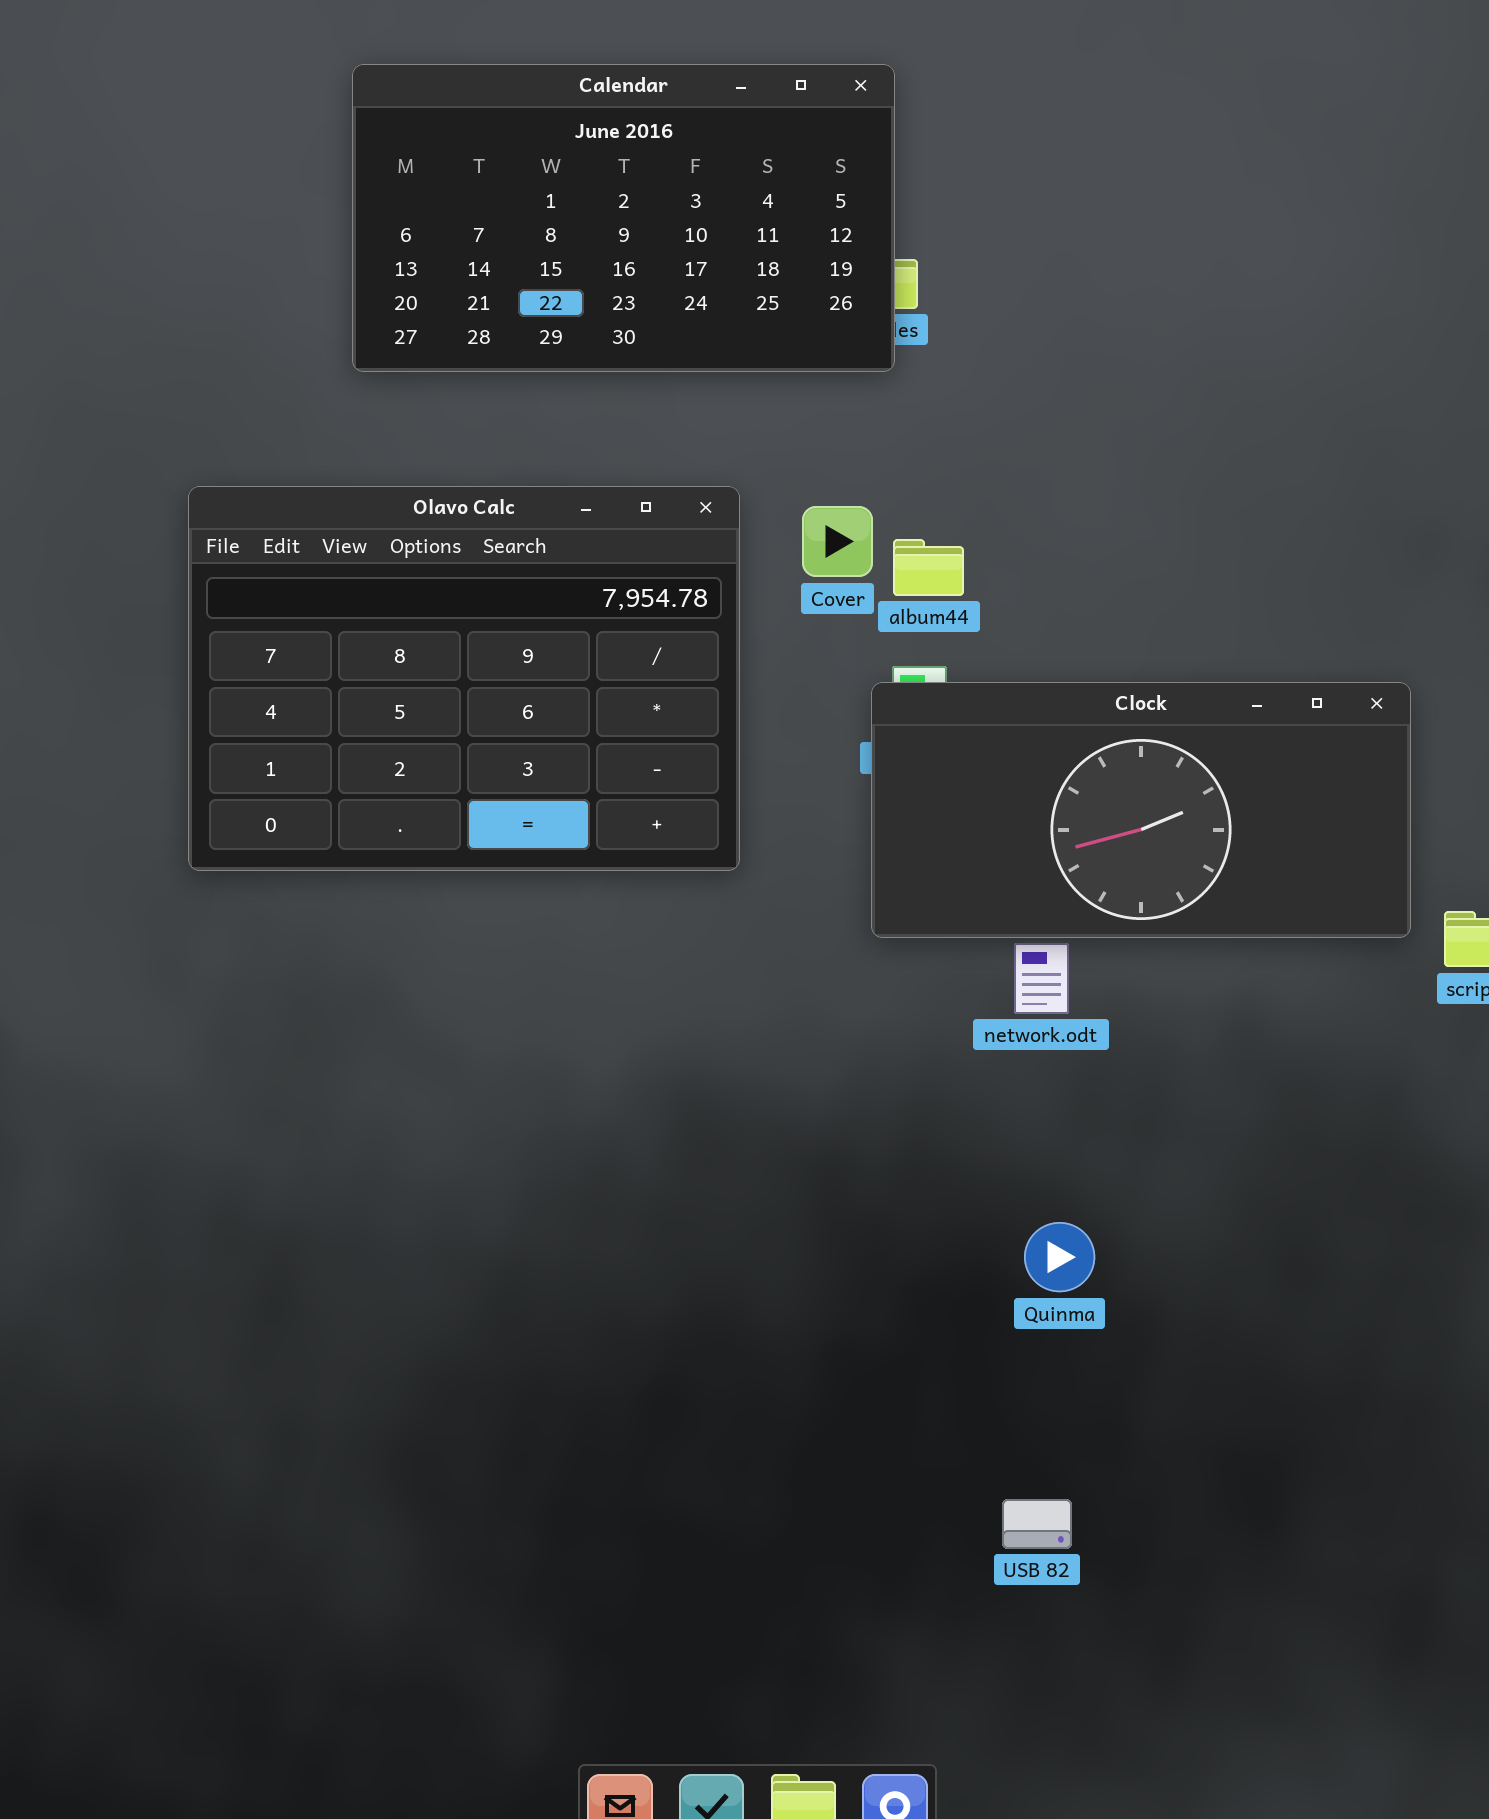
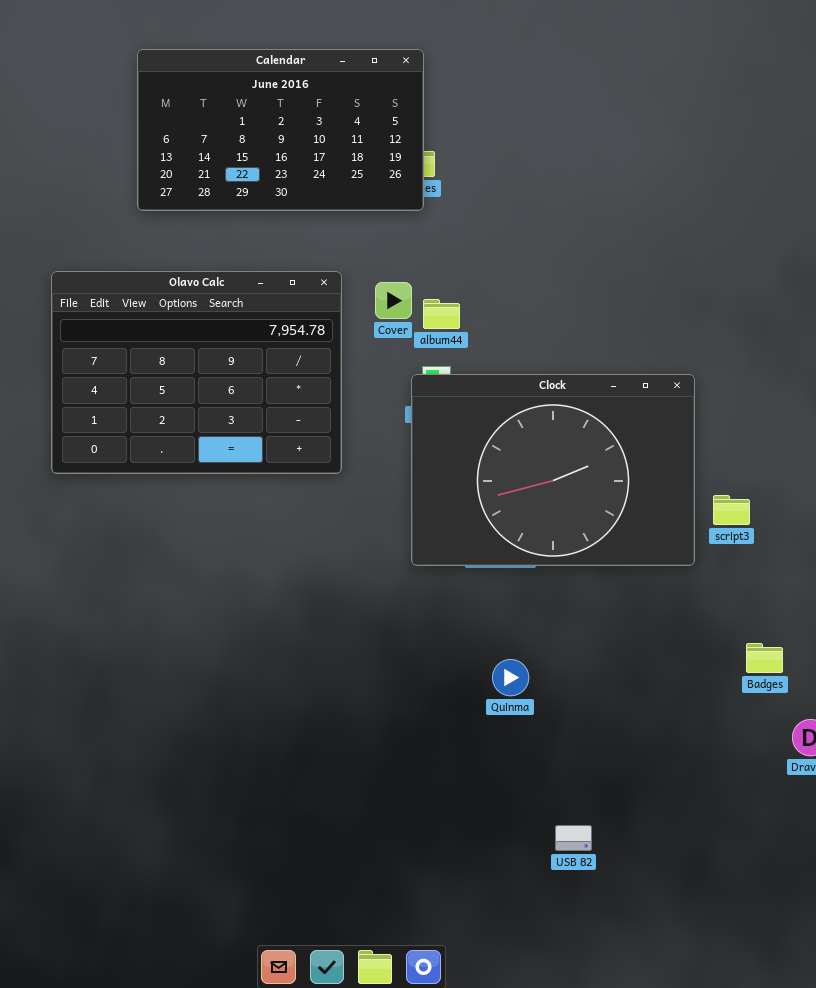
Clock: [871,682,1411,938] -> [411,374,695,566], resized
USB 82: [1002,1499,1072,1549] -> [555,825,592,851], moved

